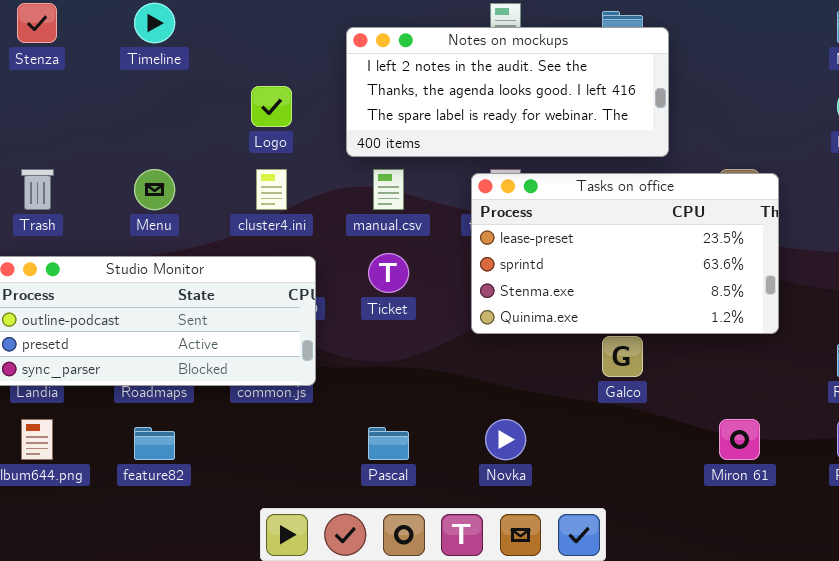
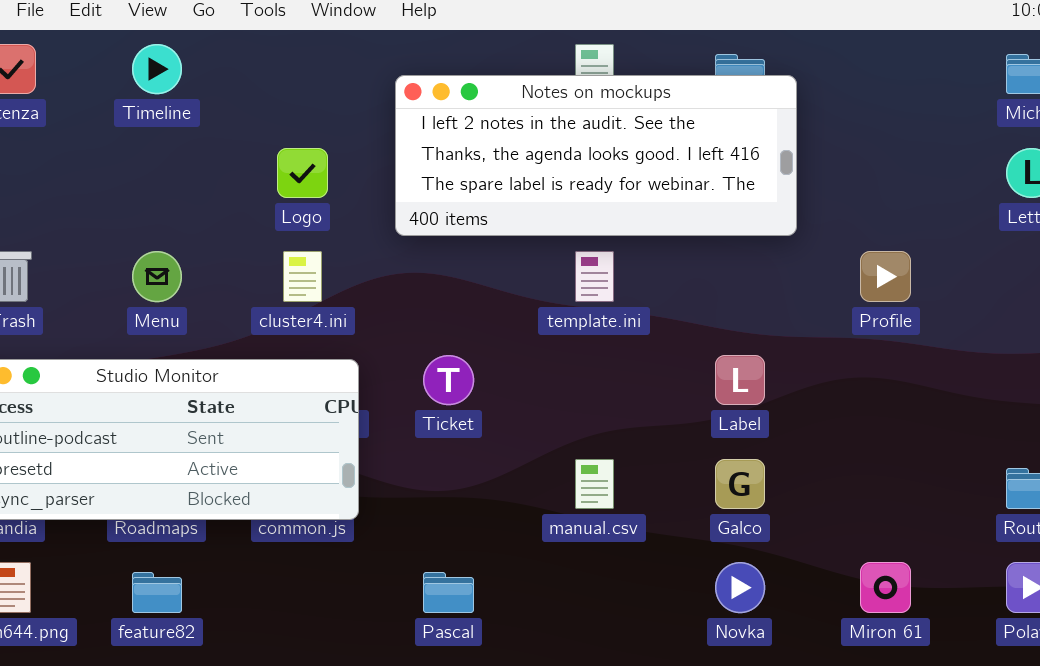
manual.csv: [373,169,404,210] -> [575,459,614,509], moved
Tasks on office: [471,173,779,334] -> none, closed
Novka: [485,419,526,460] -> [715,562,765,613], moved

